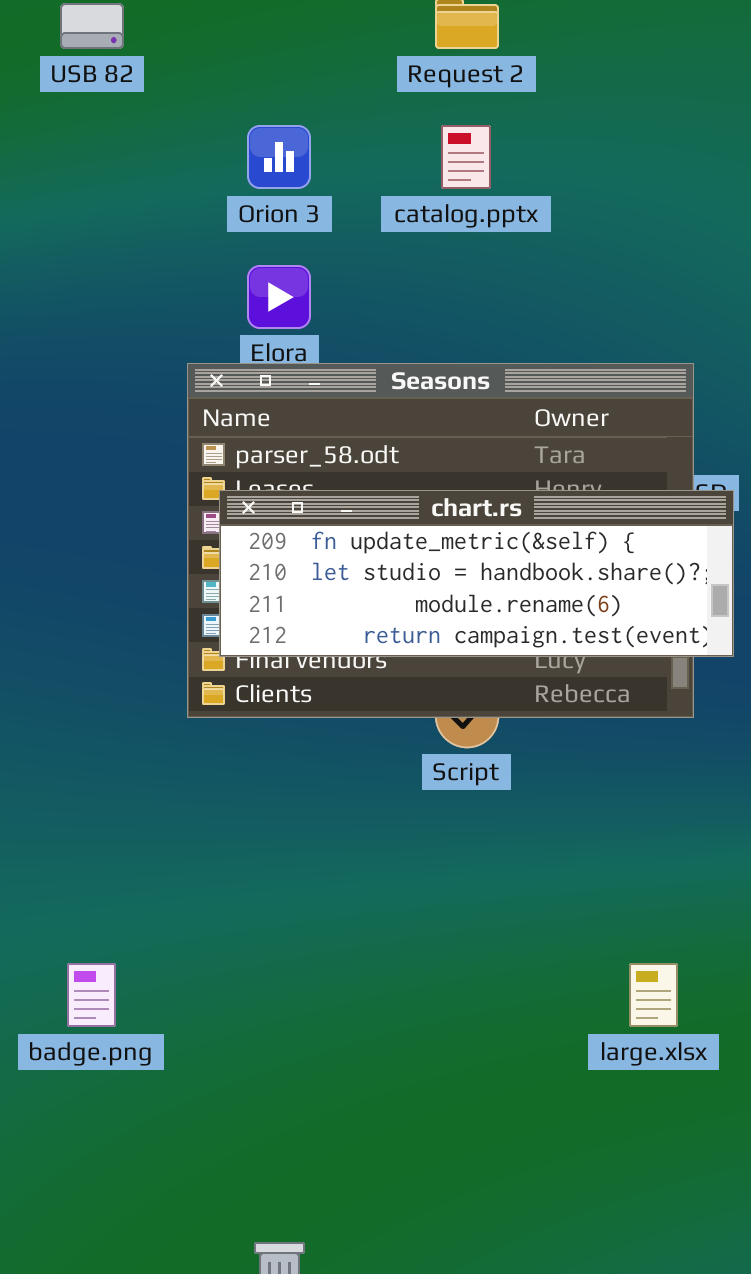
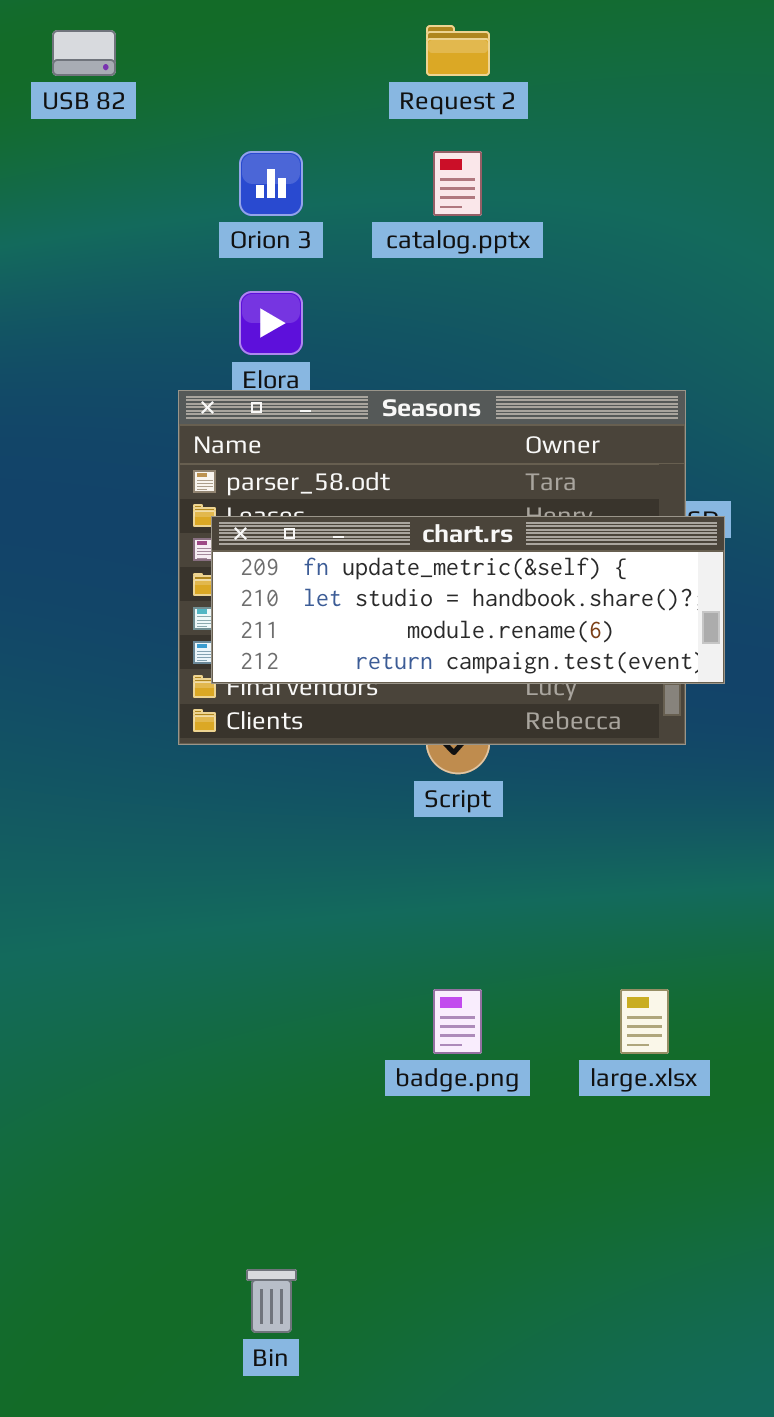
badge.png: [67,963,116,1027] -> [433,989,482,1054], moved

